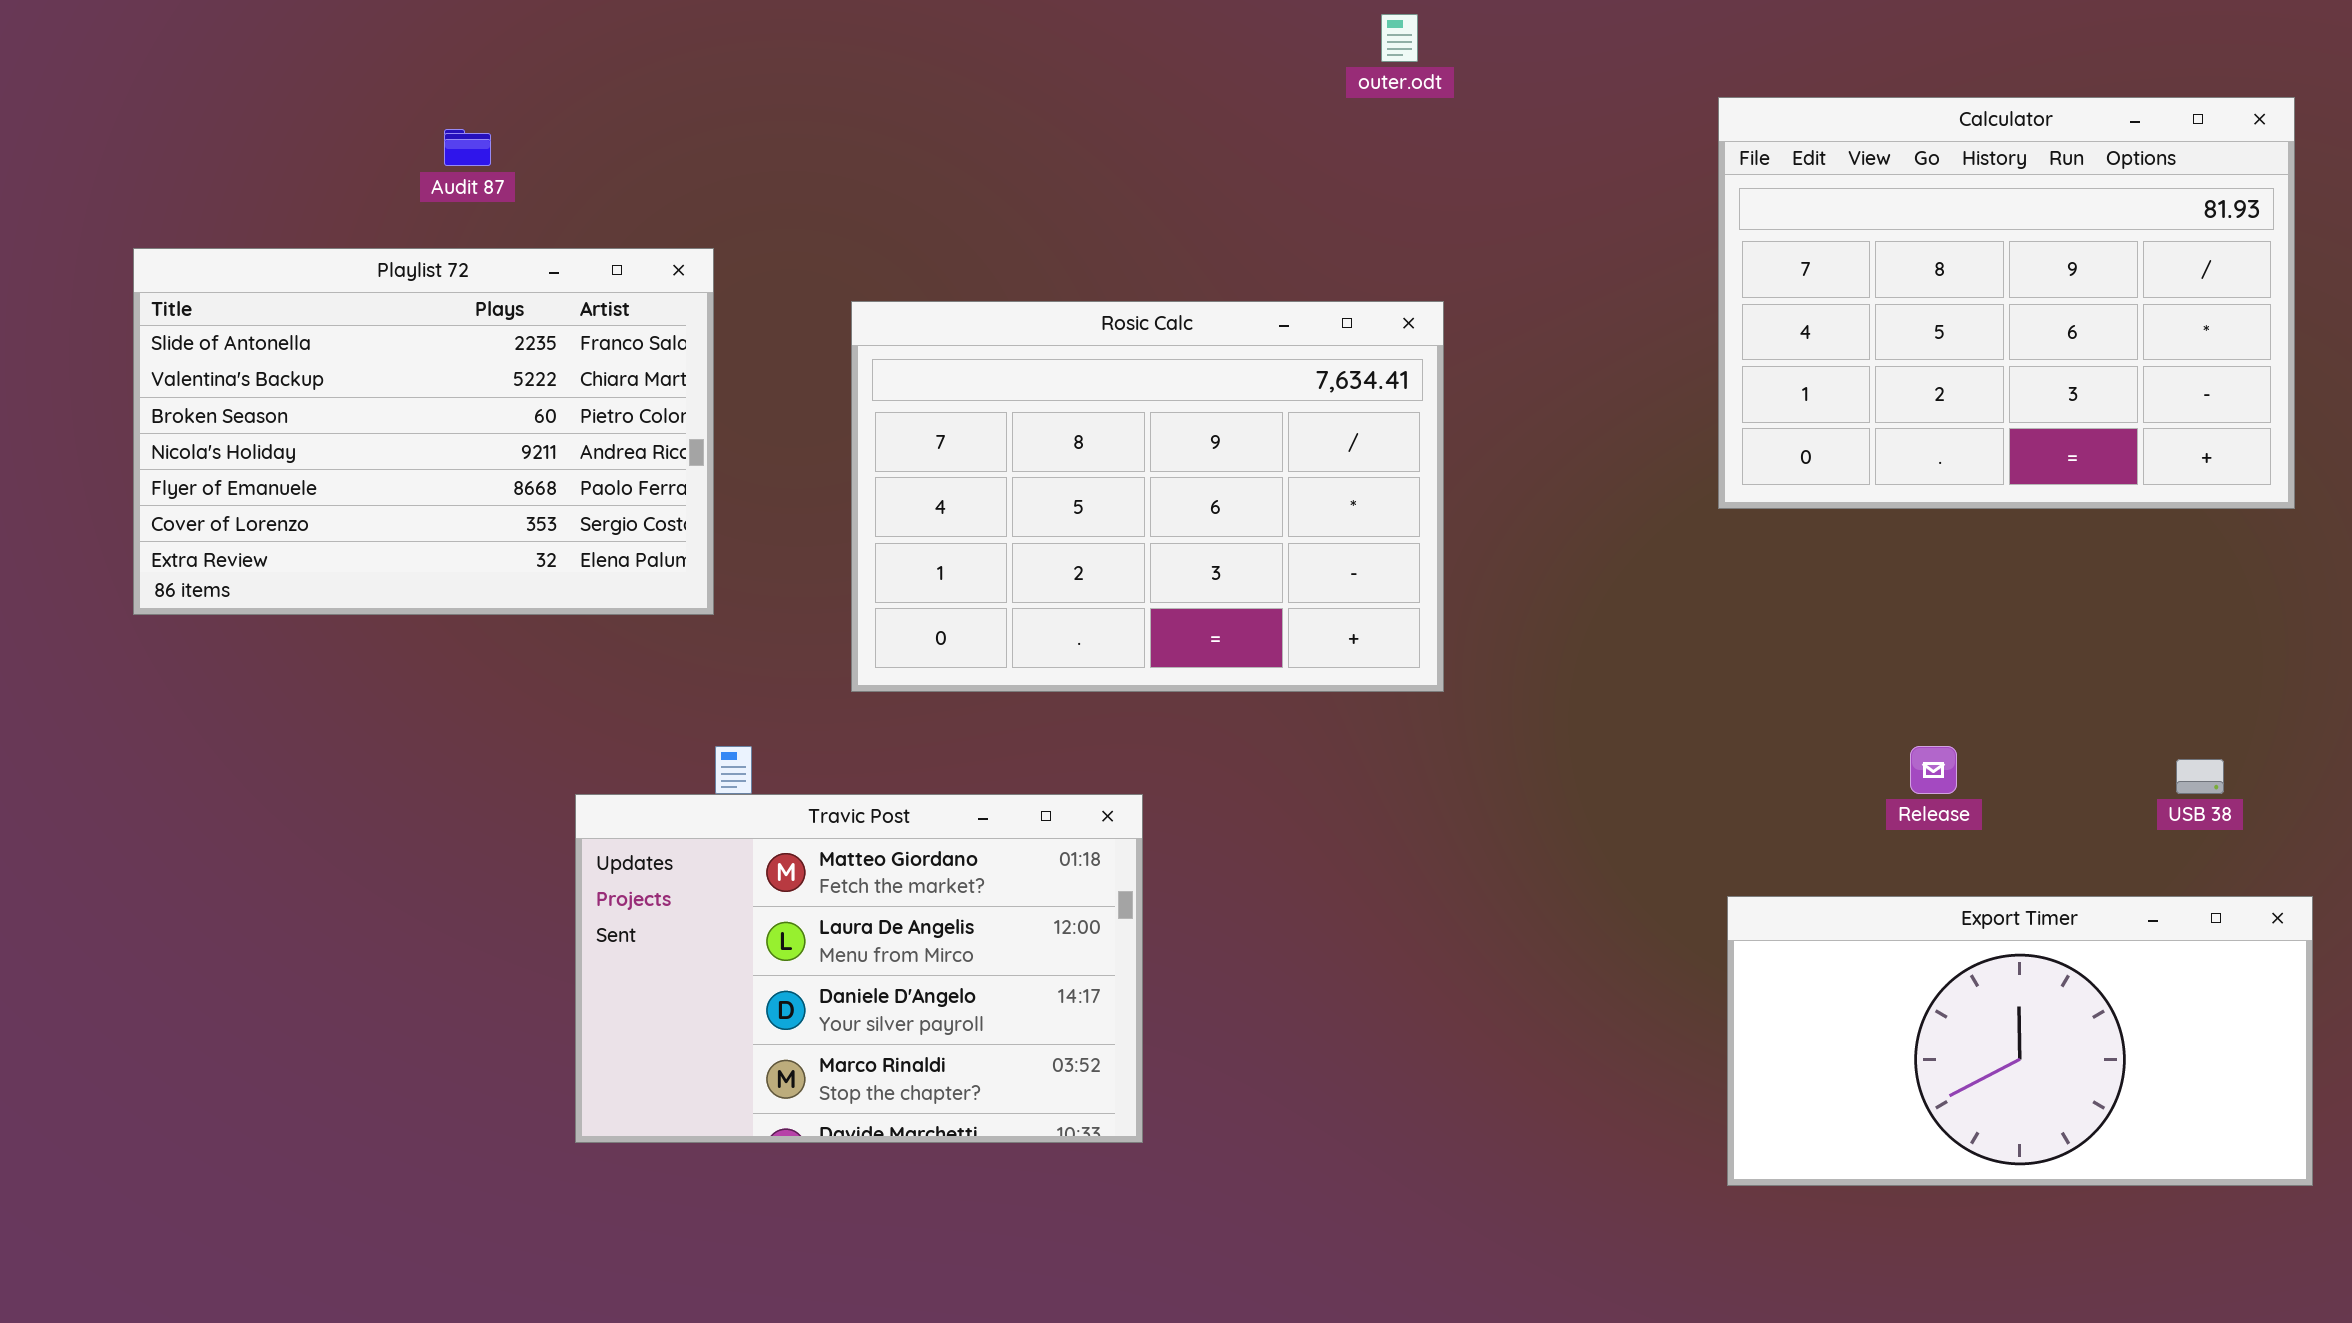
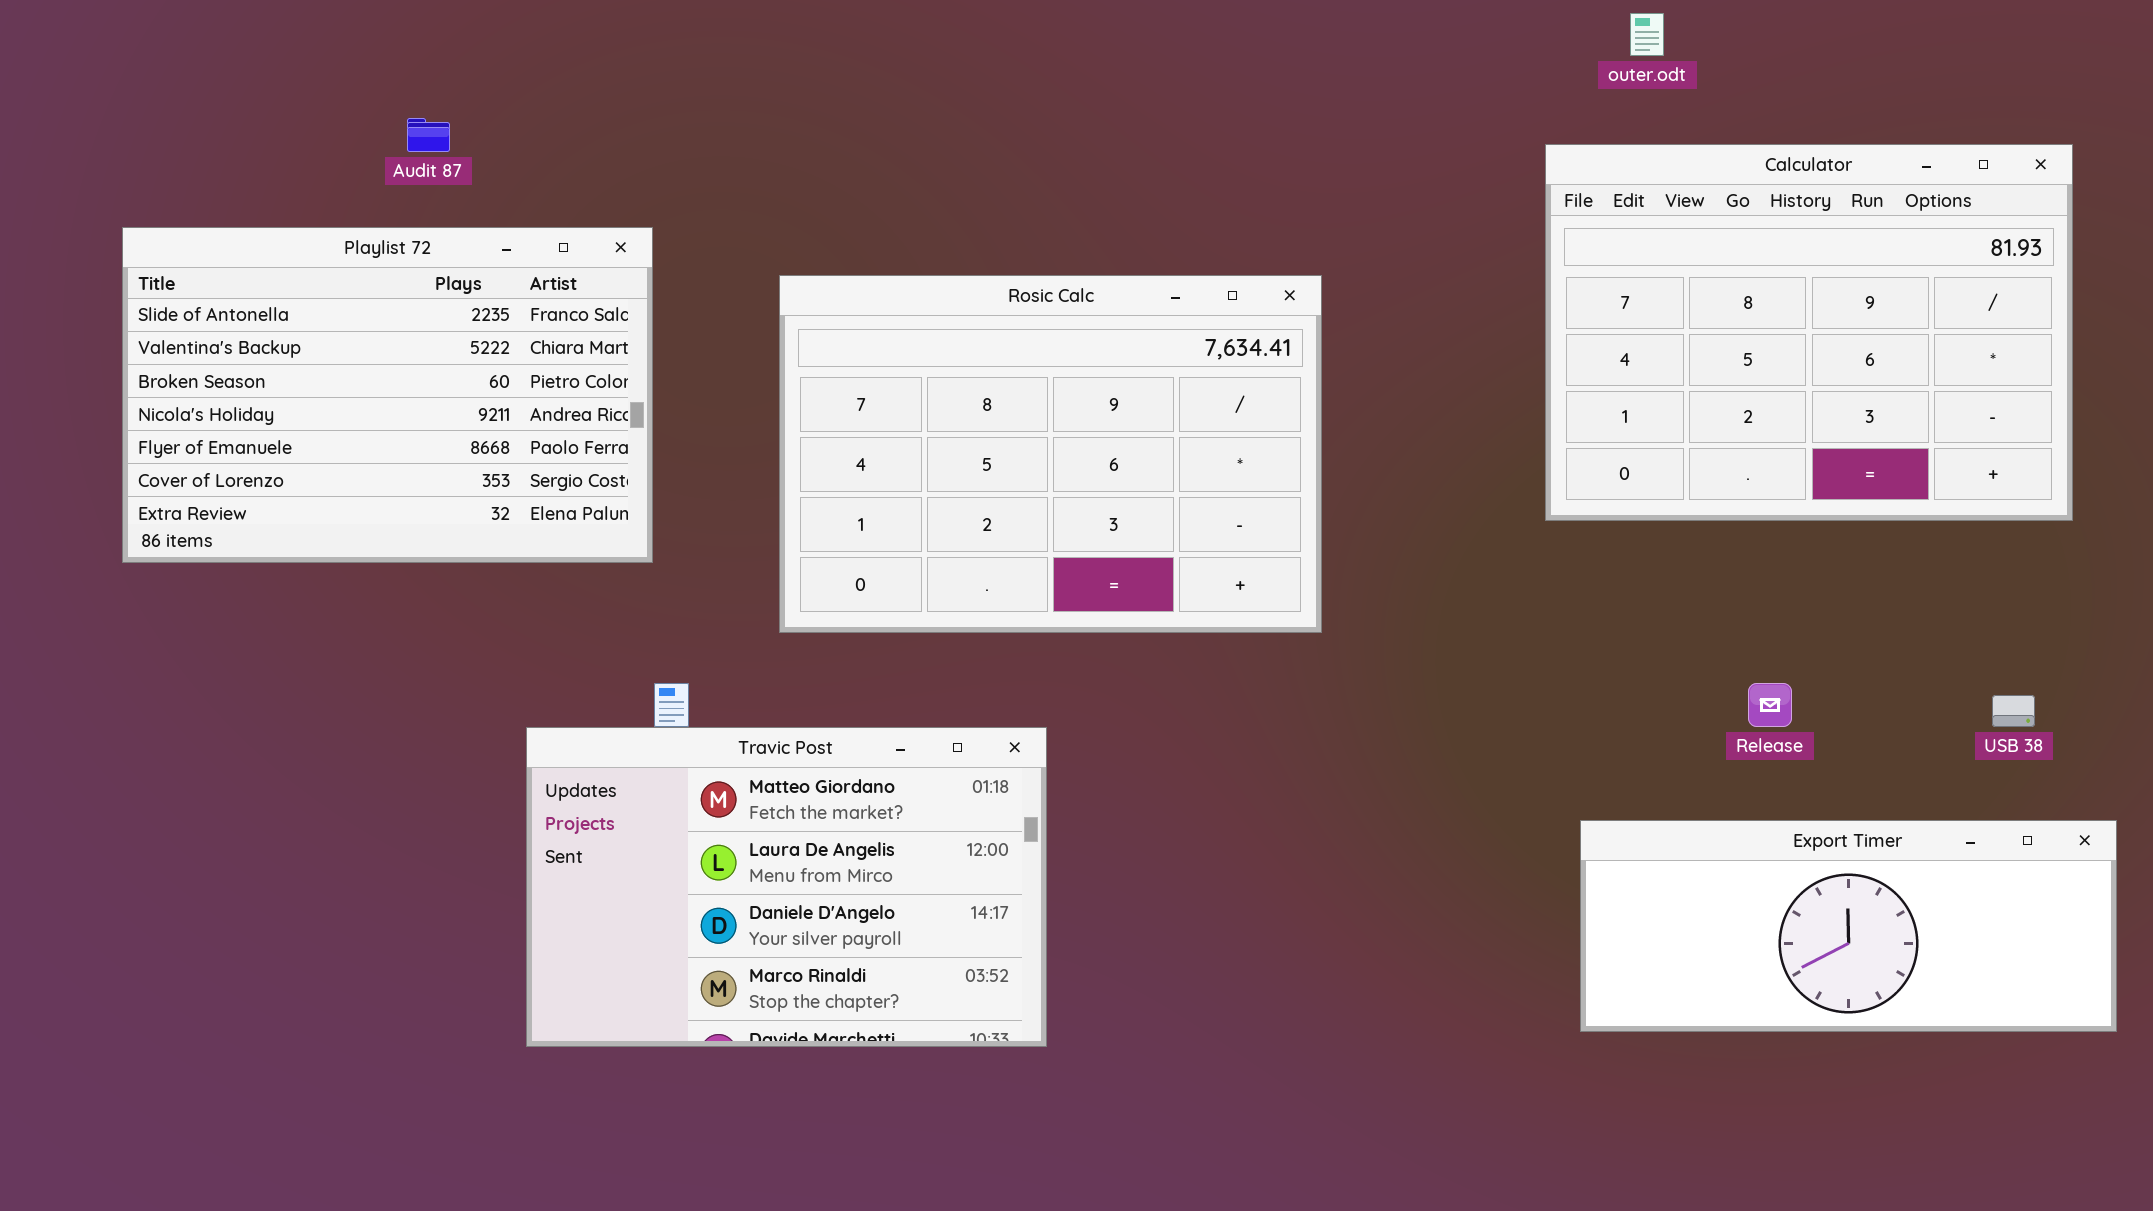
outer.odt: [1381,14,1418,62] -> [1630,13,1664,56], moved
Calculator: [1718,97,2295,509] -> [1545,144,2073,521], moved
Export Timer: [1727,896,2313,1186] -> [1580,820,2117,1032], resized

